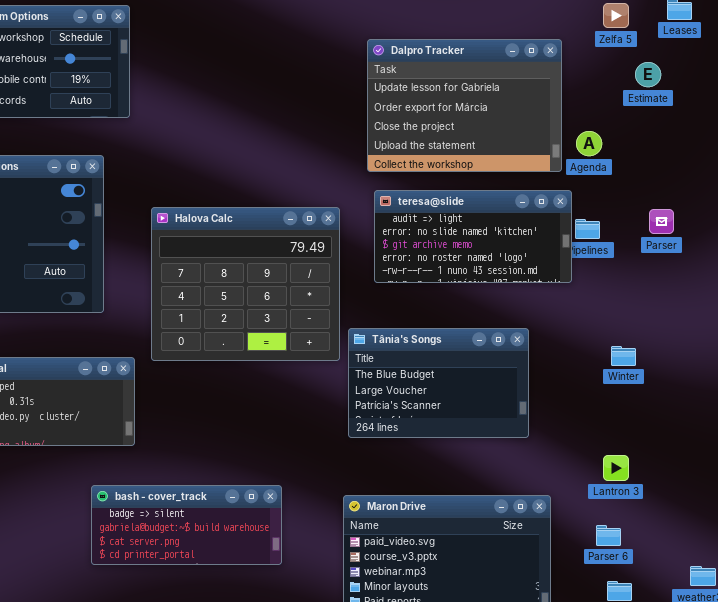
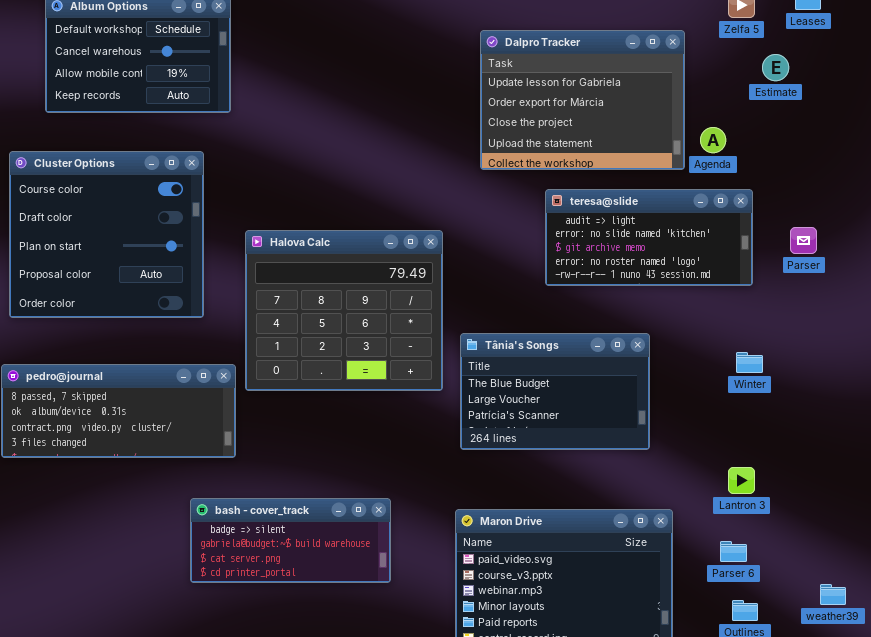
teresa@slide: [374,190,572,283] -> [545,189,753,286], moved
Halova Calc: [151,207,340,361] -> [245,230,443,391], moved
Parser: [649,209,674,234] -> [790,227,817,254], moved

